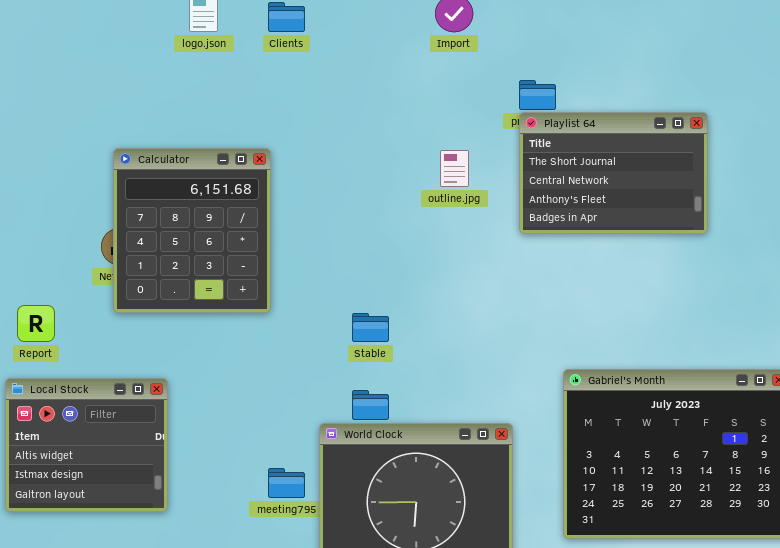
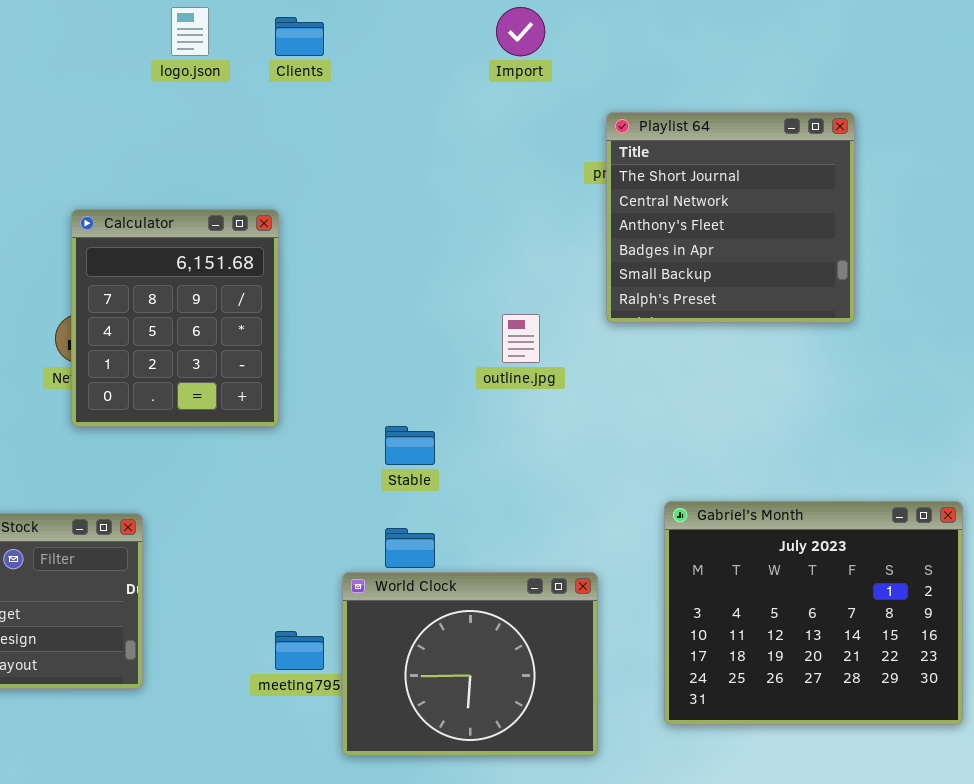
Playlist 64: [519,112,708,234] -> [606,112,855,323], resized
outline.jpg: [440,150,469,187] -> [502,314,540,363], moved

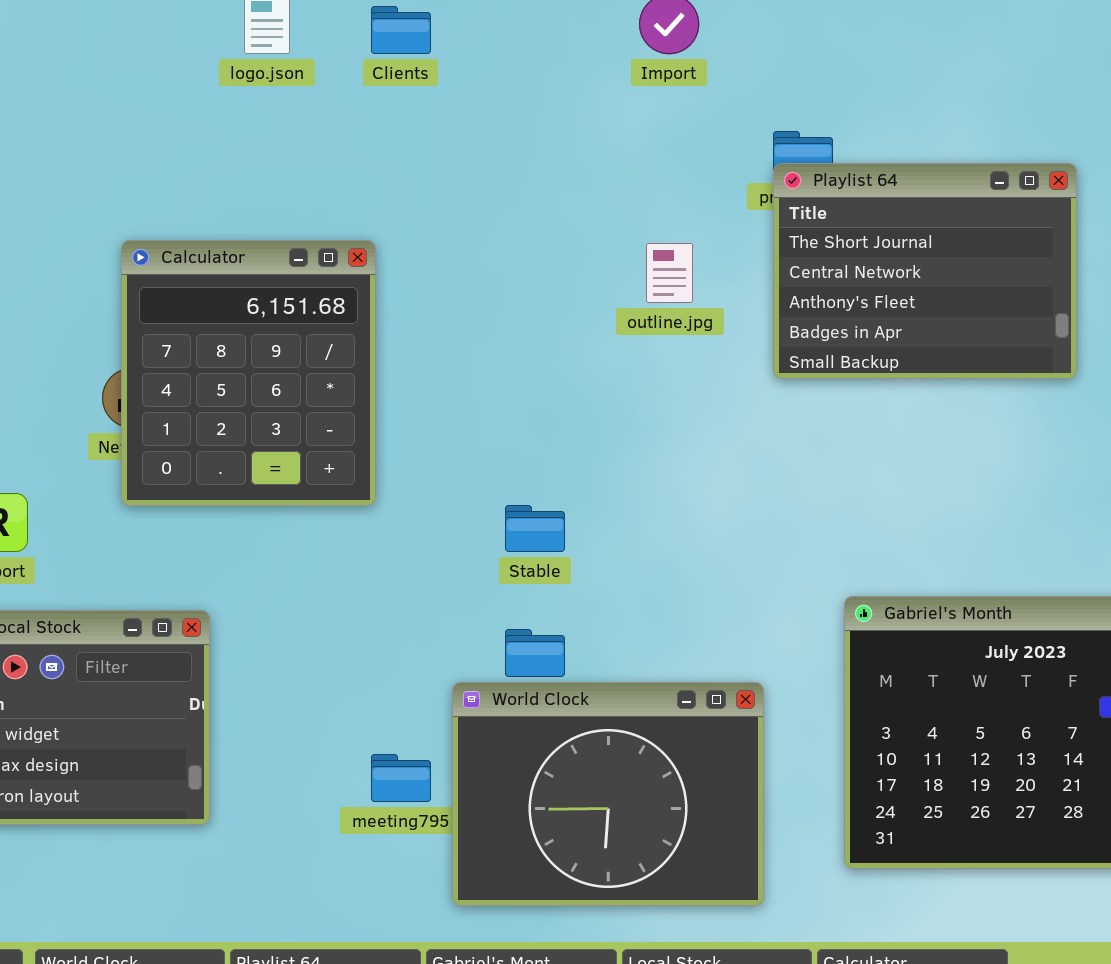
Playlist 64: [606,112,855,323] -> [773,163,1077,379], resized
outline.jpg: [502,314,540,363] -> [646,243,693,303], moved

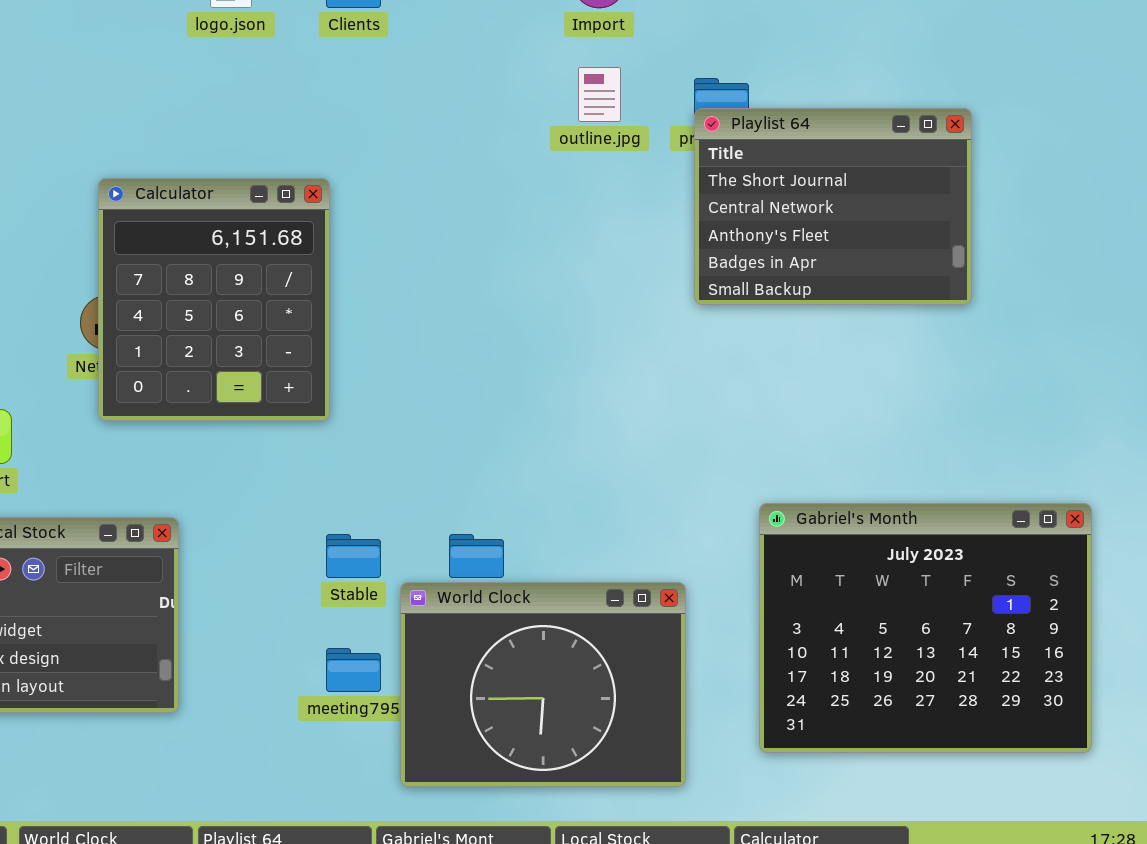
outline.jpg: [646,243,693,303] -> [578,67,621,122], moved
Stable: [505,505,565,552] -> [326,534,381,578], moved

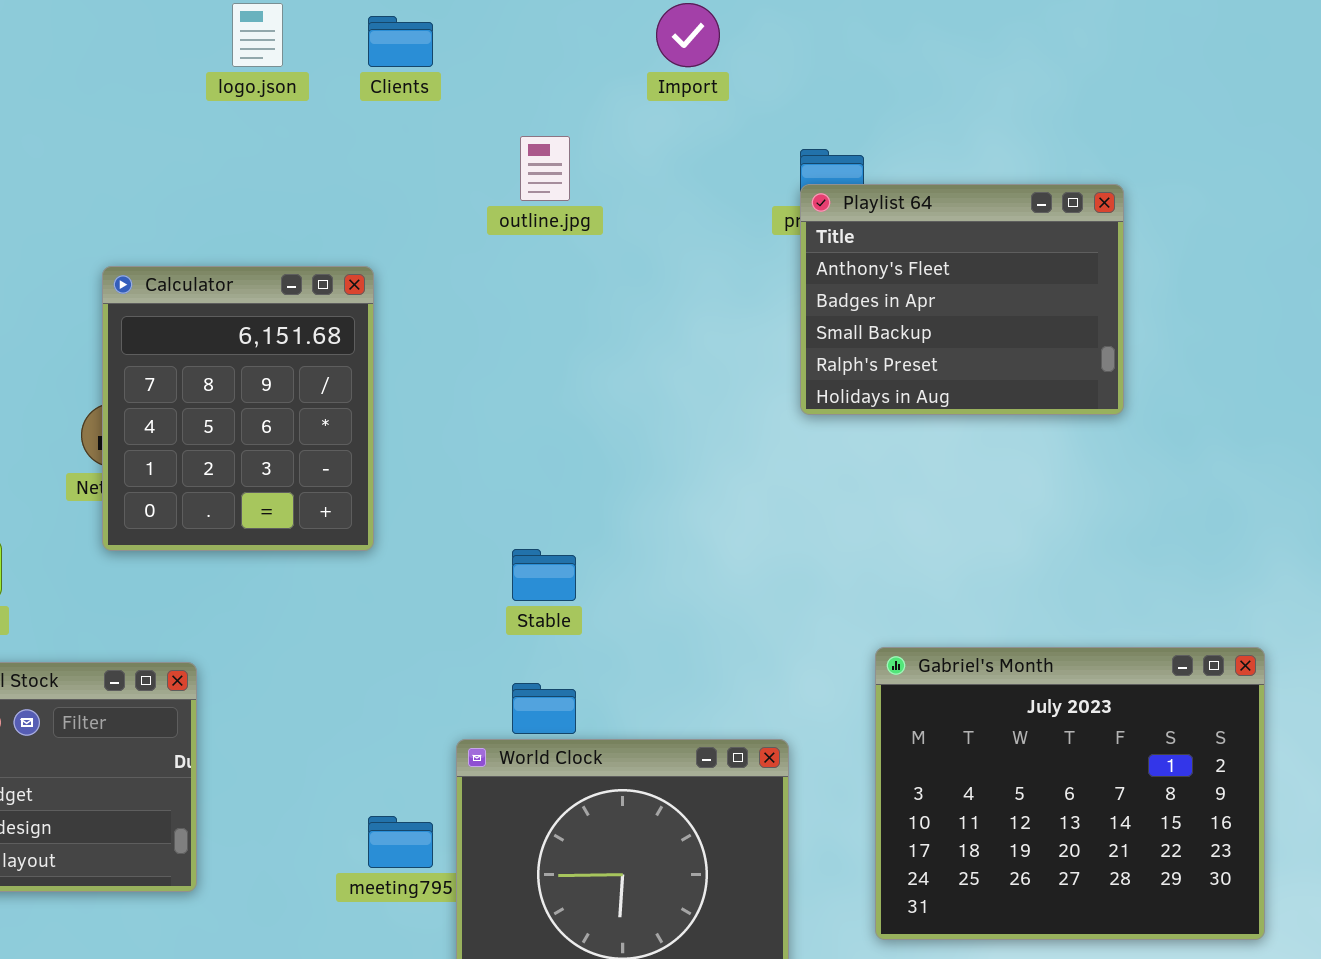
outline.jpg: [578,67,621,122] -> [520,136,570,201], moved
Playlist 64: [694,108,972,305] -> [800,184,1124,415], scrolled down 2 rows
Stable: [326,534,381,578] -> [512,549,576,601], moved

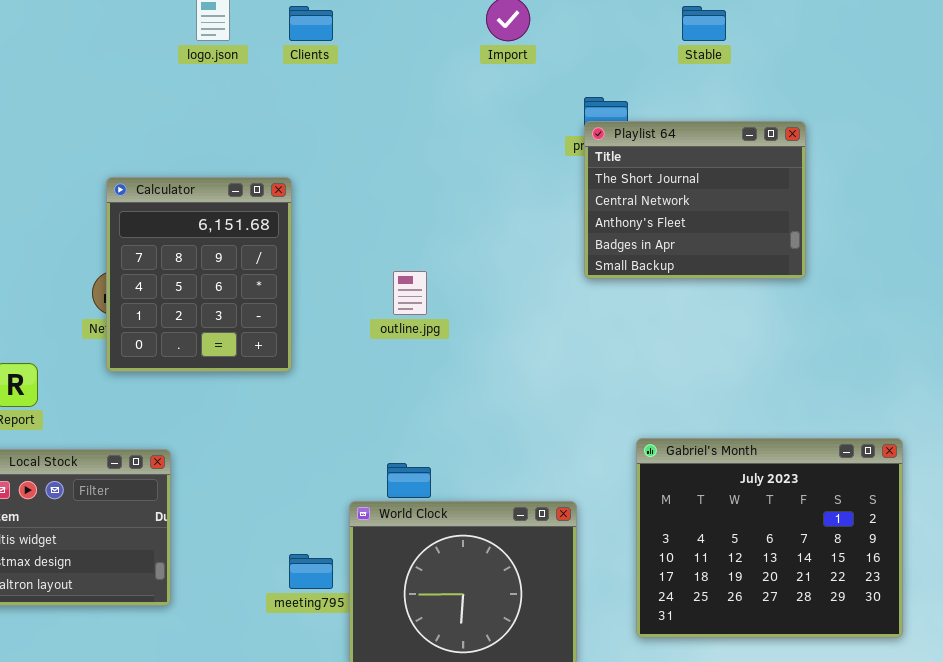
outline.jpg: [520,136,570,201] -> [393,271,427,315], moved
Playlist 64: [800,184,1124,415] -> [584,121,806,279], scrolled up 2 rows
Stable: [512,549,576,601] -> [682,6,726,41], moved

